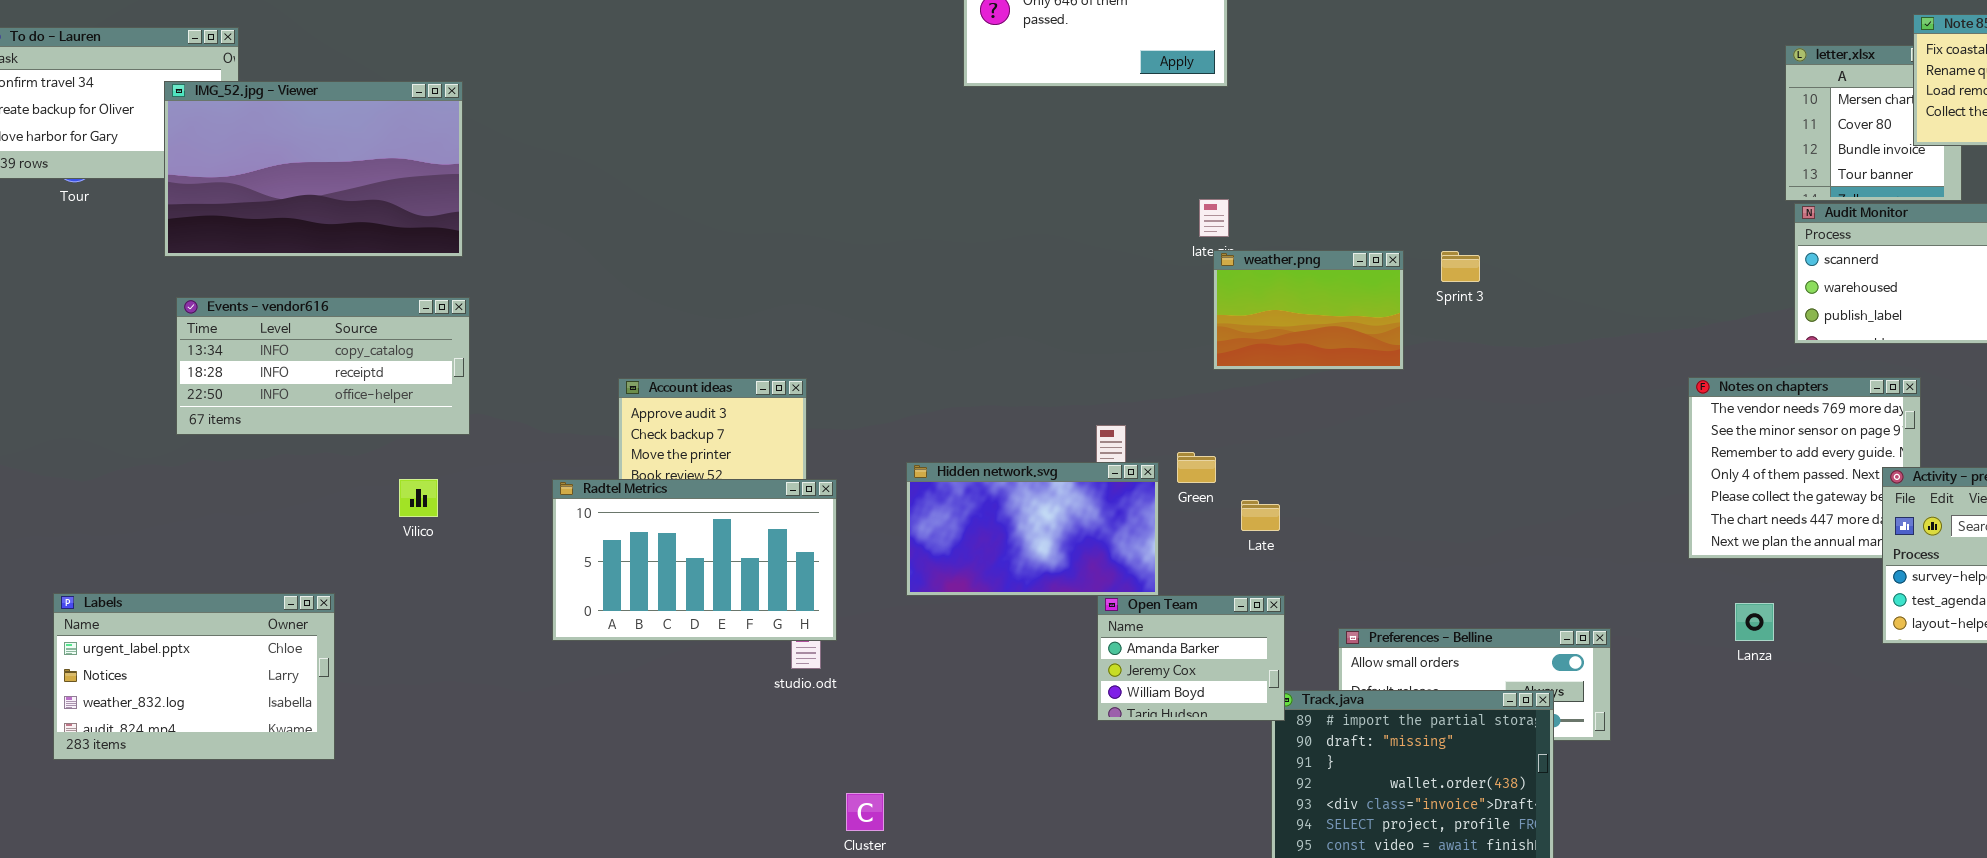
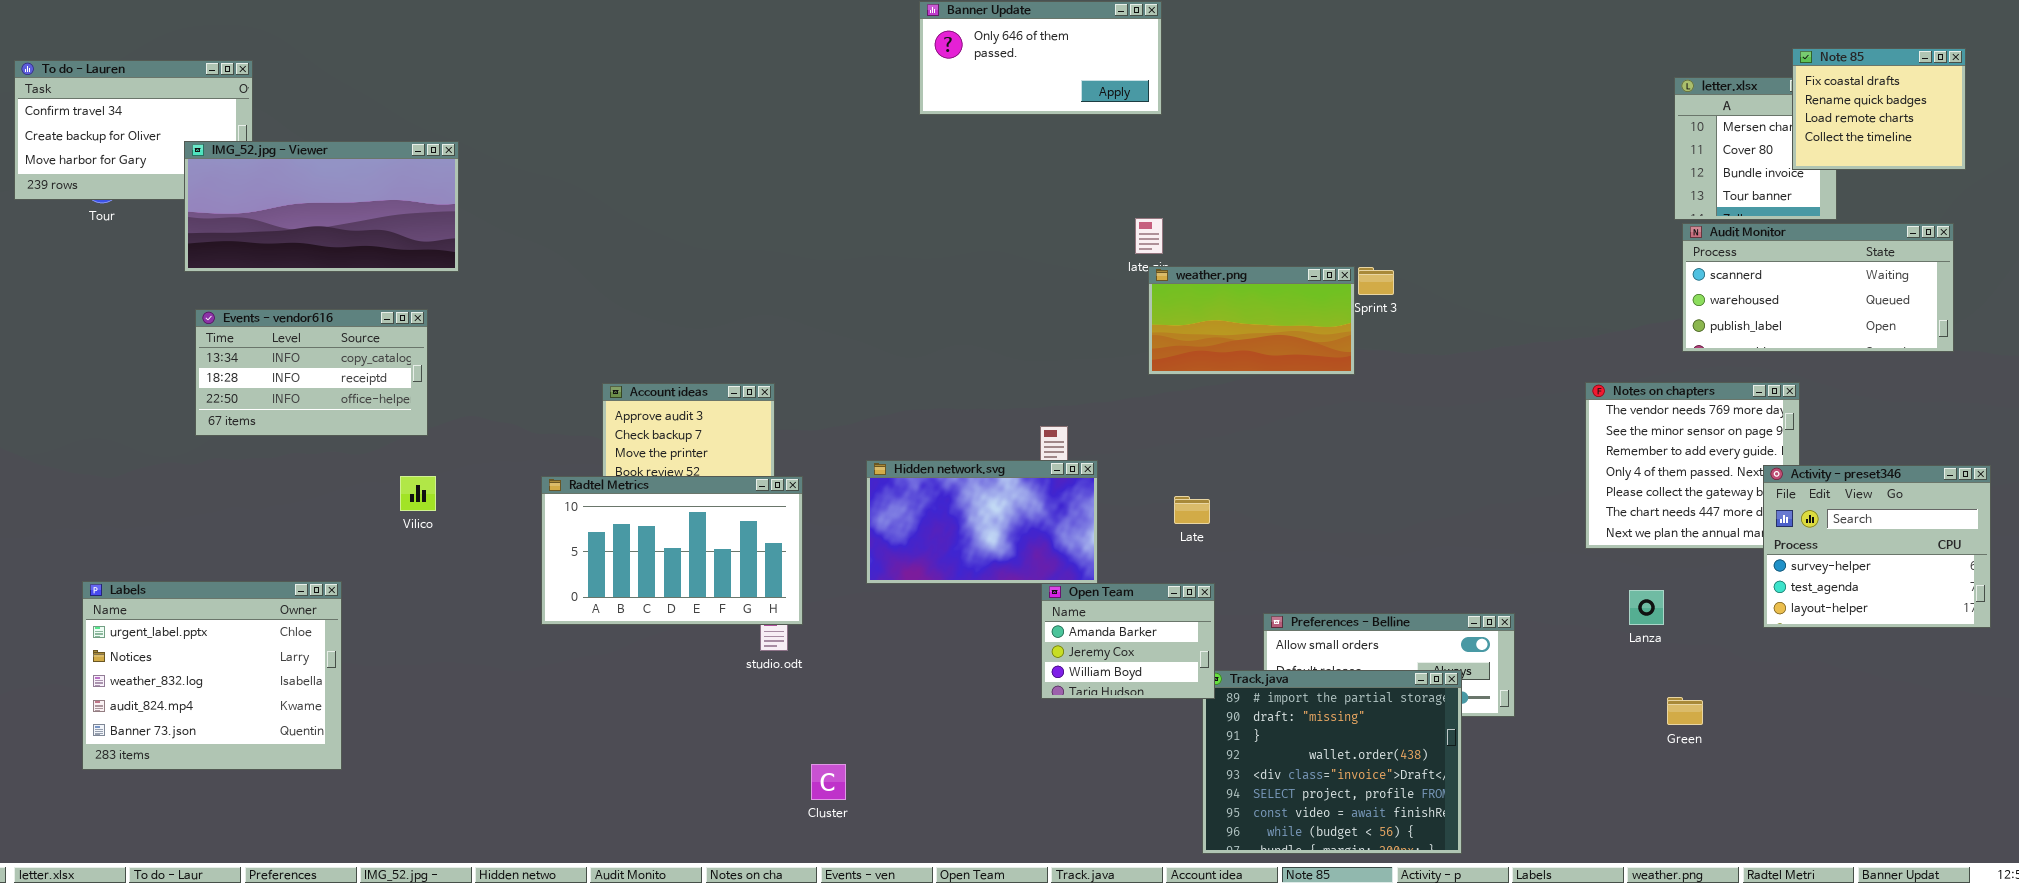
IMG_52.jpg - Viewer: [164,81,463,257] -> [184,141,459,272], resized
weather.png: [1213,250,1404,370] -> [1148,266,1355,375], resized
Events - vendor616: [176,297,470,435] -> [195,309,428,436], resized
Green: [1177,452,1216,483] -> [1667,697,1703,725], moved
Labels: [53,593,335,760] -> [82,581,342,770], resized

